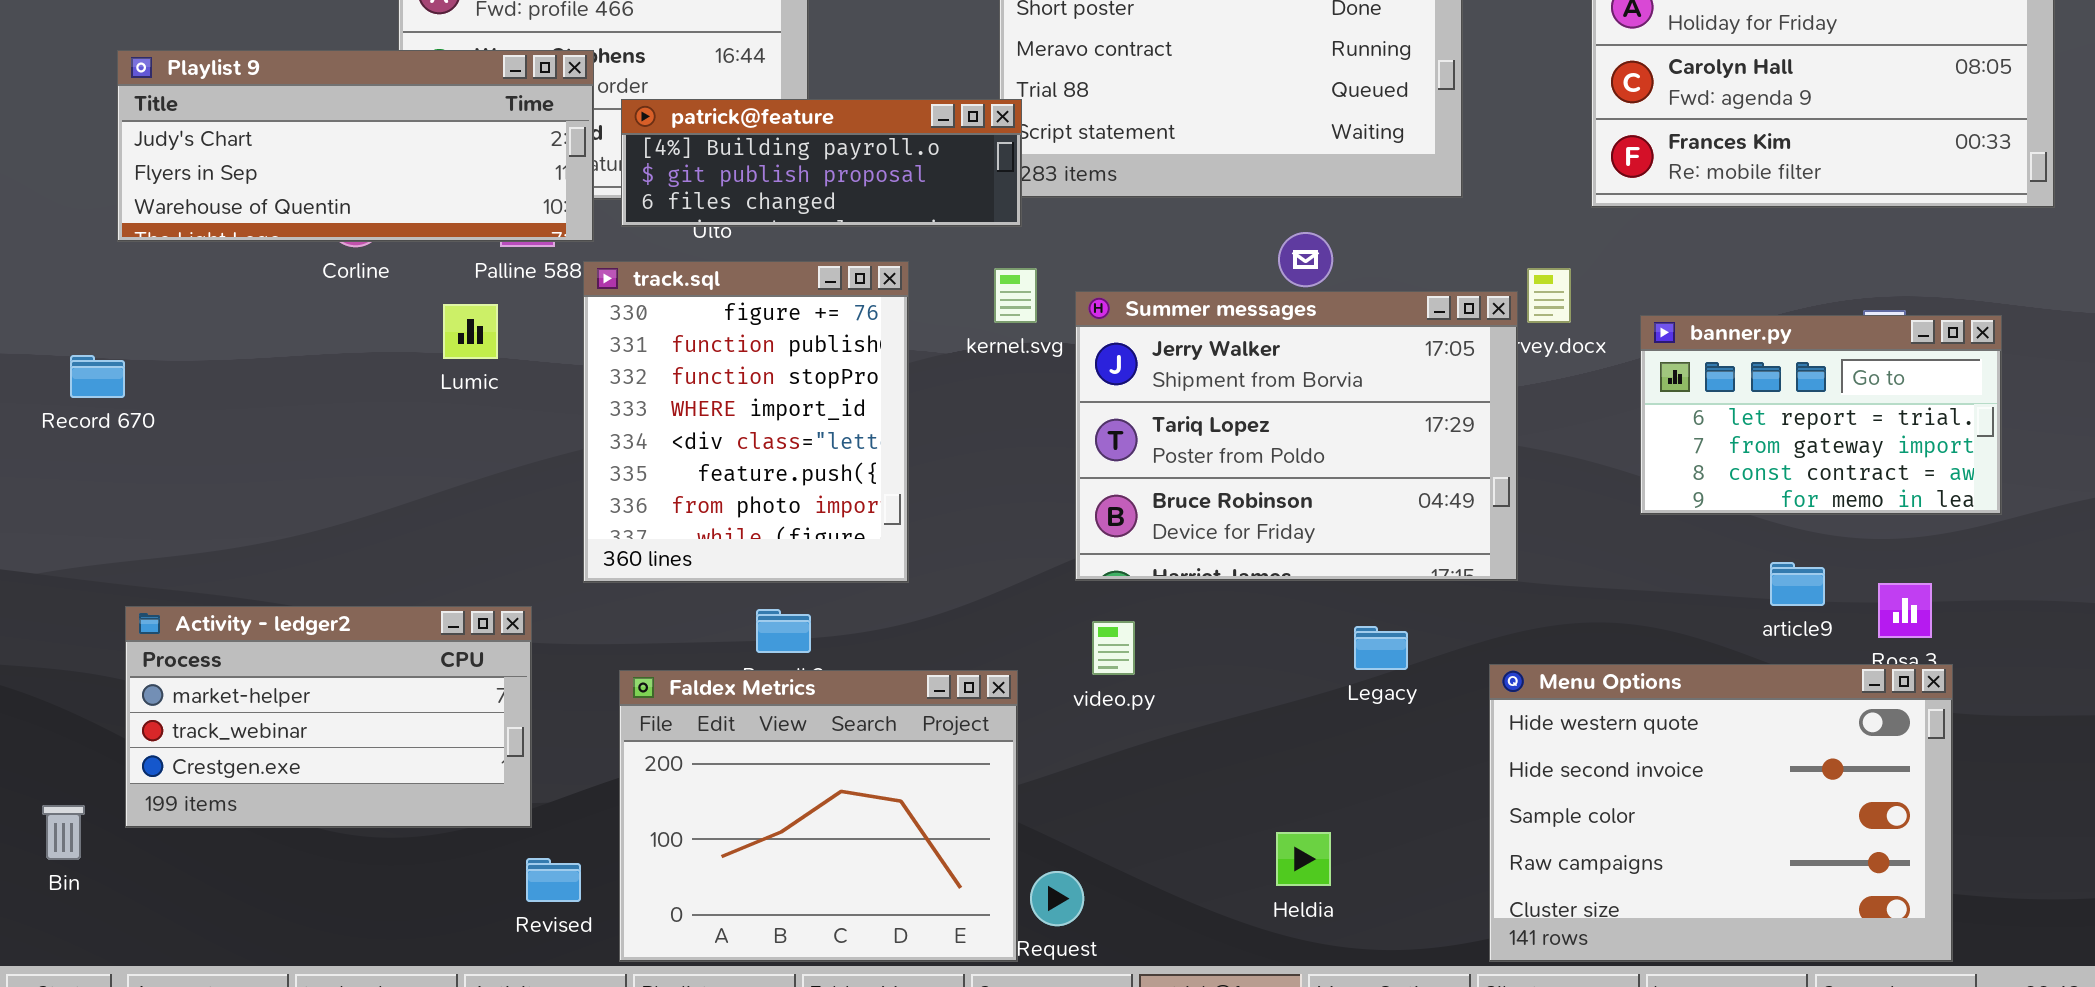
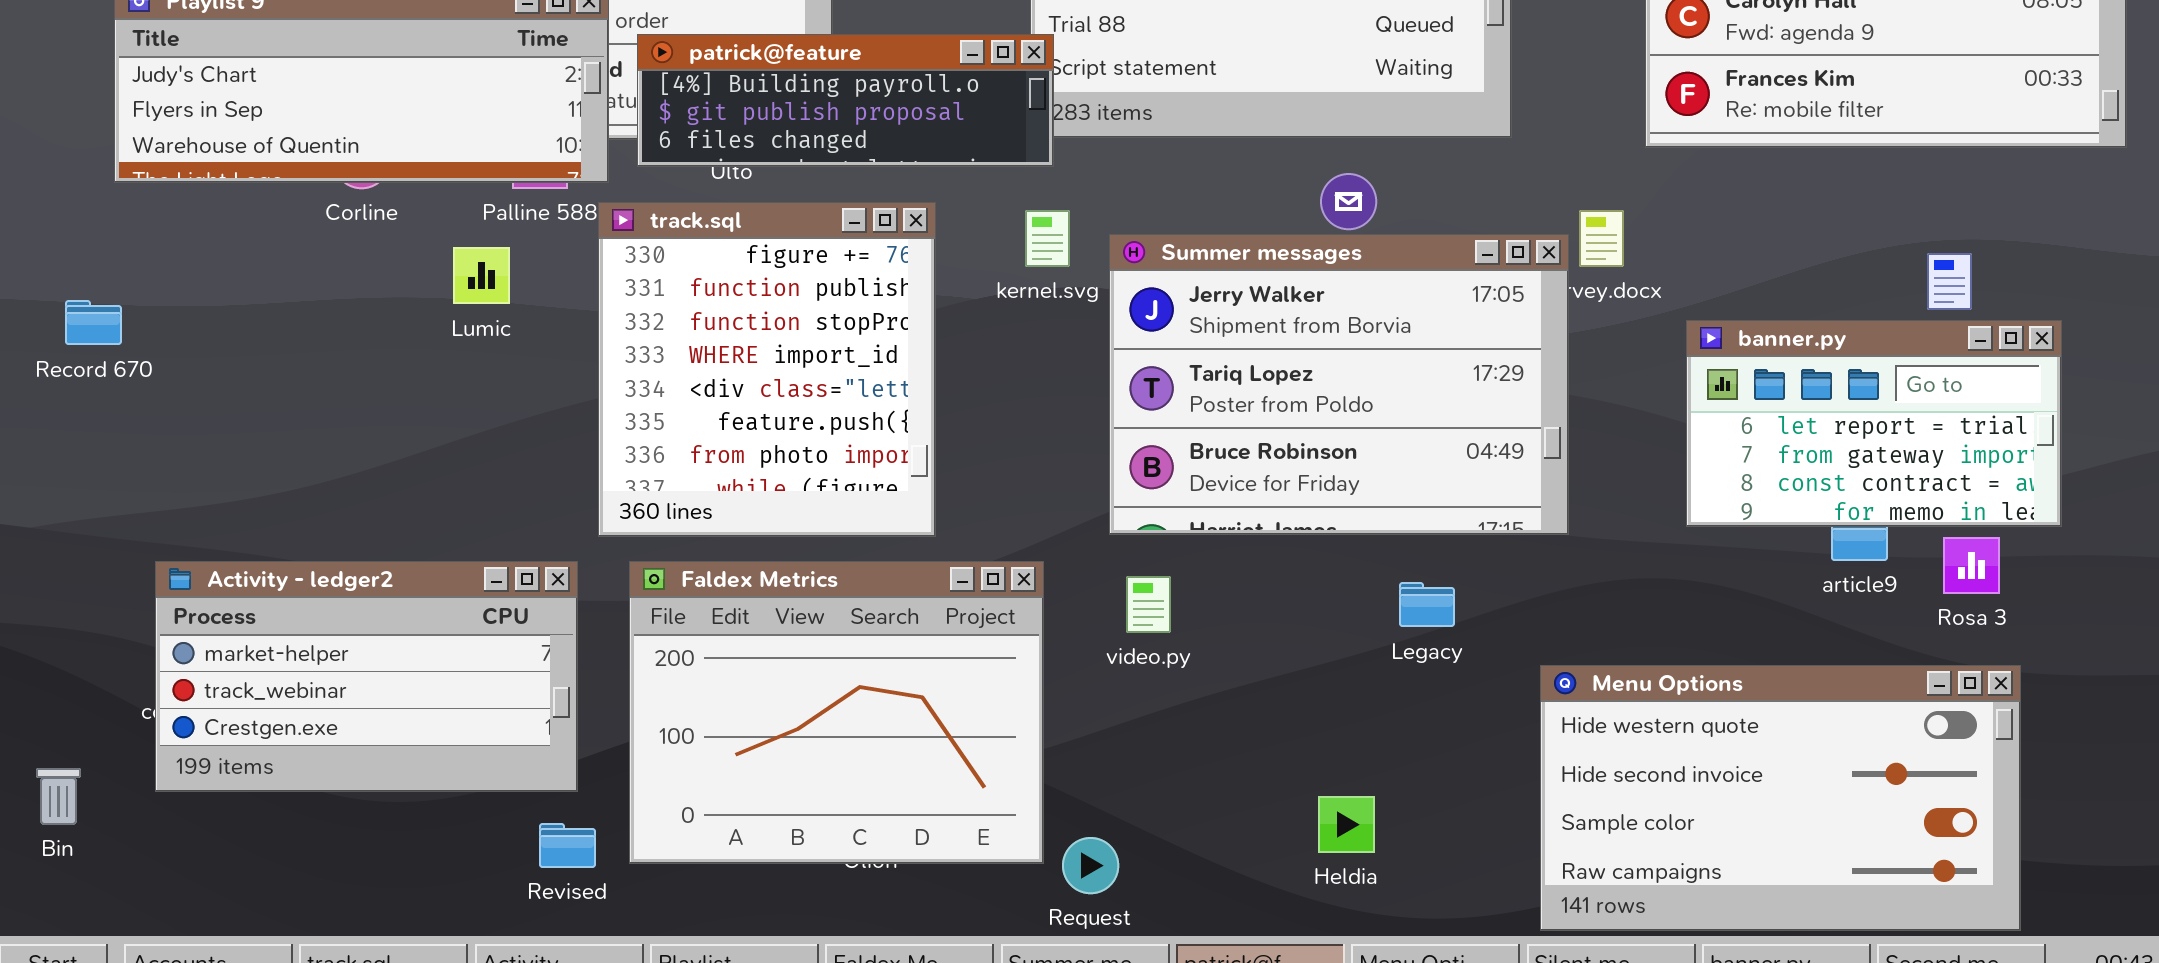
banner.py: [1640,315,2002,515] -> [1686,320,2062,527], moved
Activity - ledger2: [125,606,532,828] -> [155,561,578,792], moved
Menu Options: [1489,664,1953,962] -> [1540,665,2021,931], resized
Faldex Metrics: [619,670,1018,962] -> [629,561,1044,864], moved

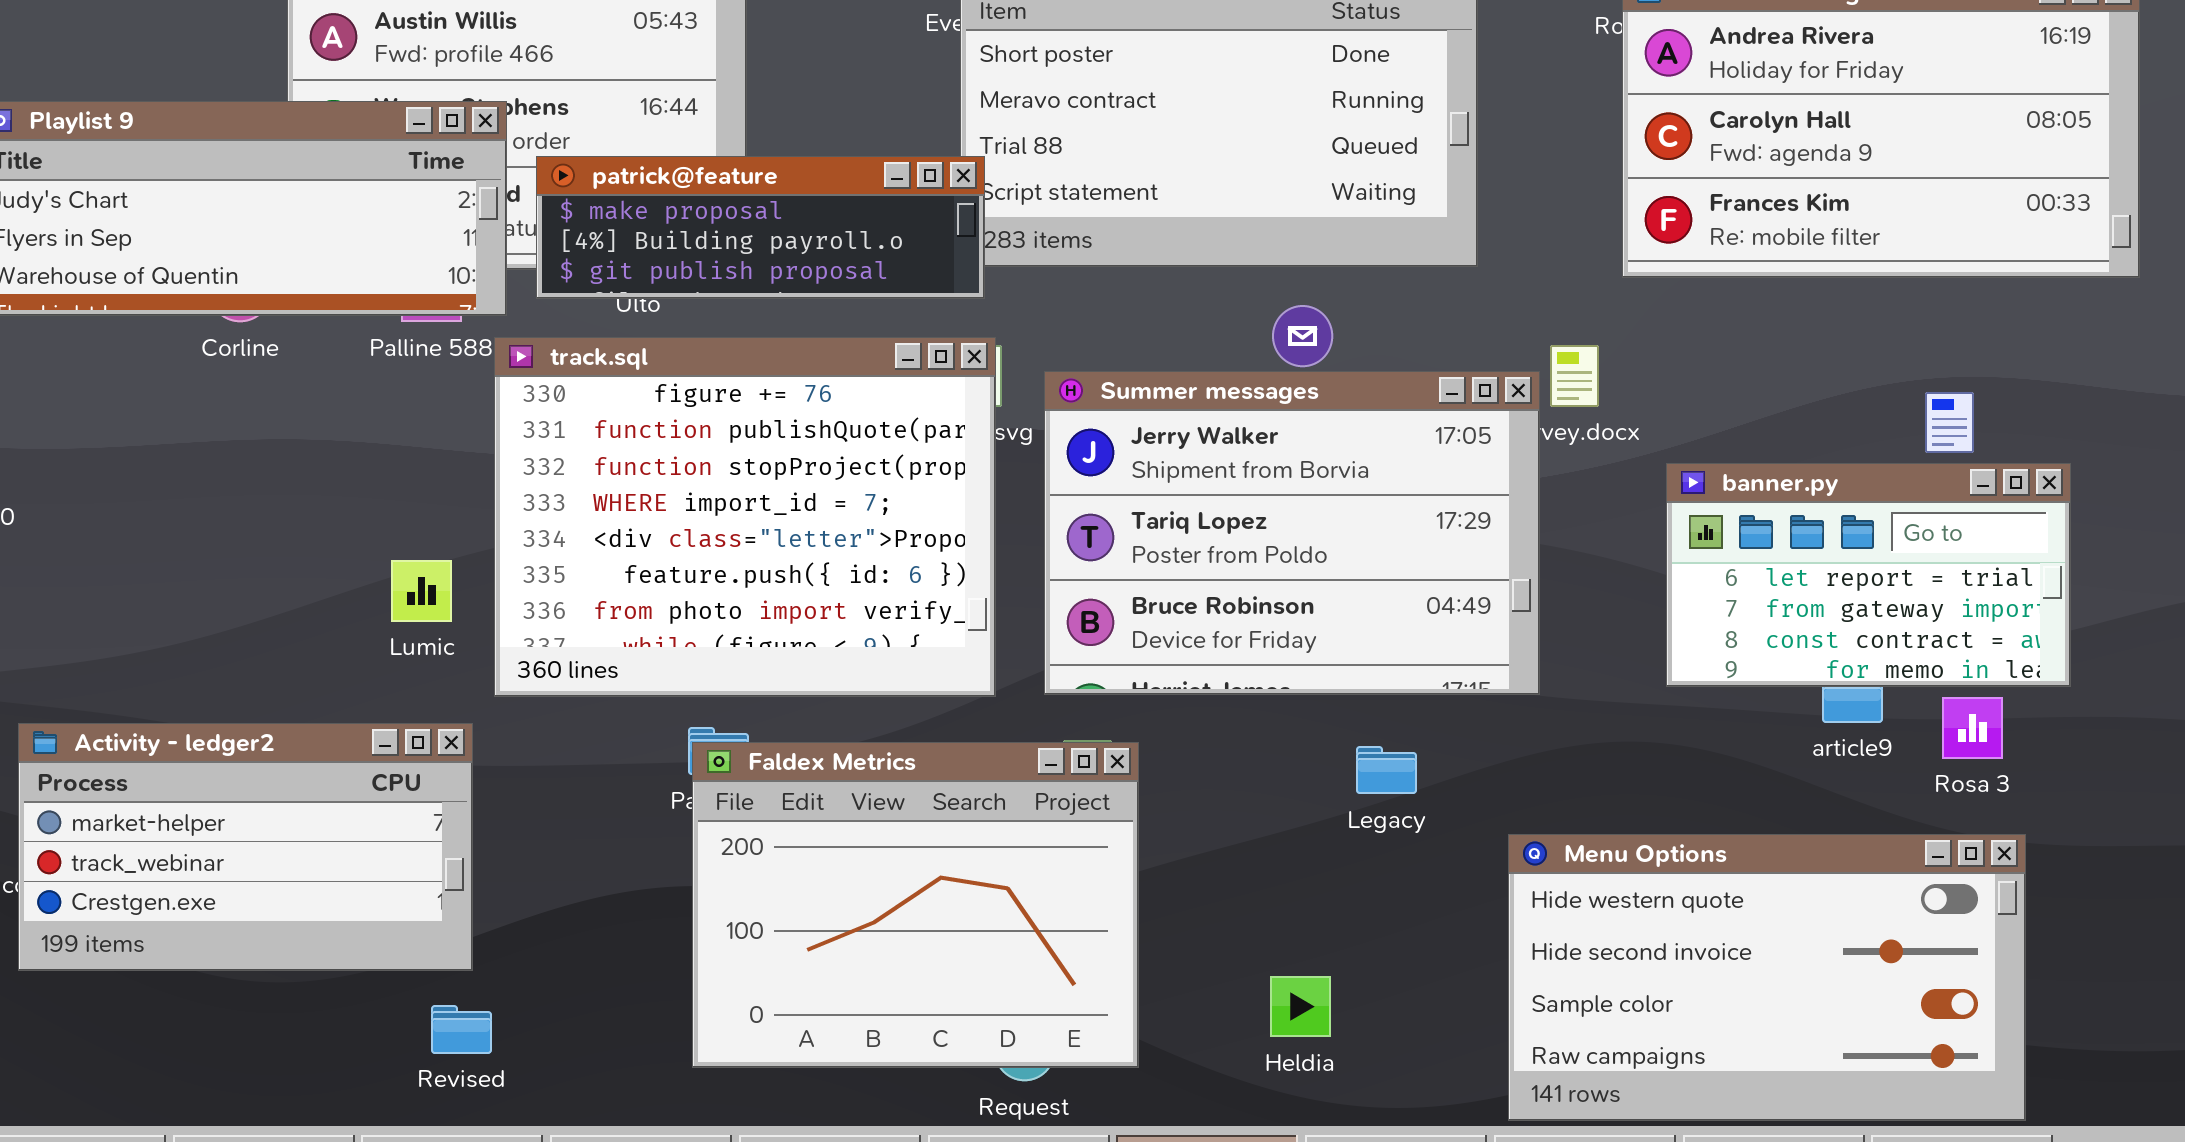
patrick@feature: [637,34,1054,167] -> [536,156,985,299], scrolled up 1 row
track.sql: [598,202,936,537] -> [494,337,996,697], resized
Lumic: [453,247,510,304] -> [391,560,452,622], moved
Faldex Metrics: [629,561,1044,864] -> [692,742,1139,1068], moved

